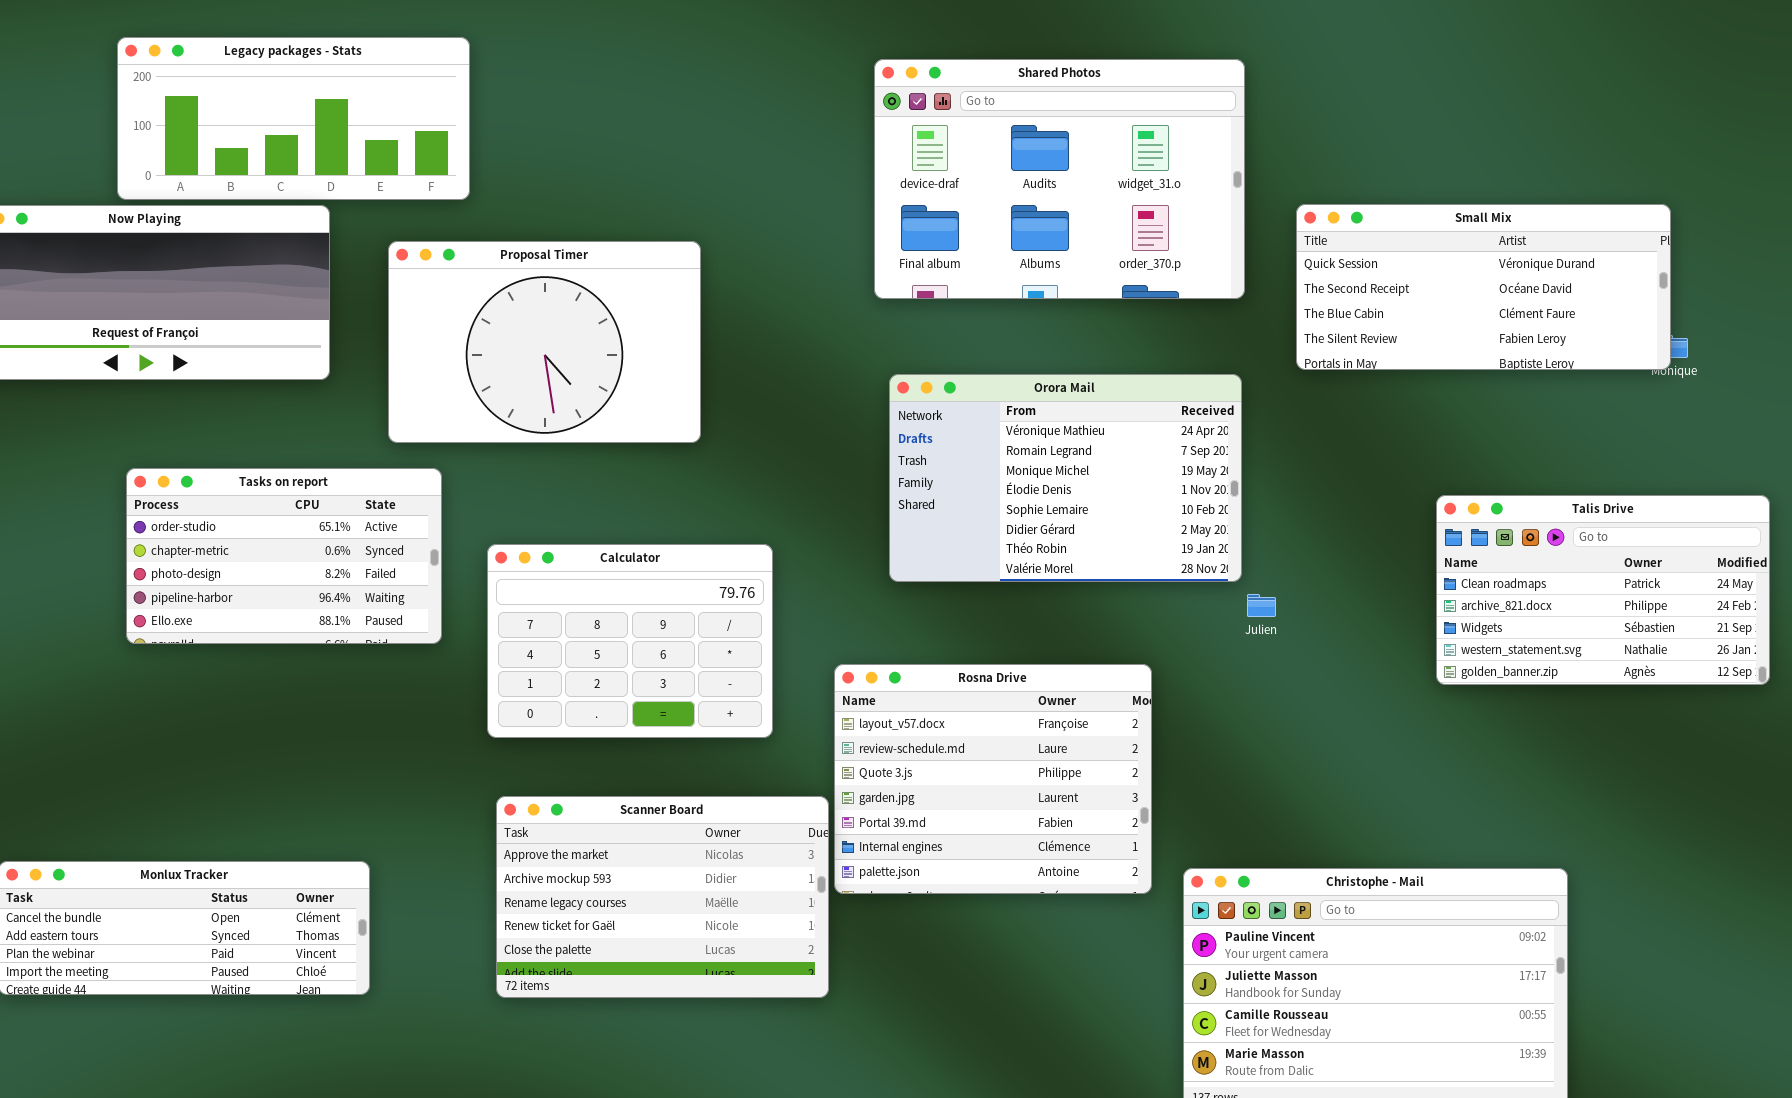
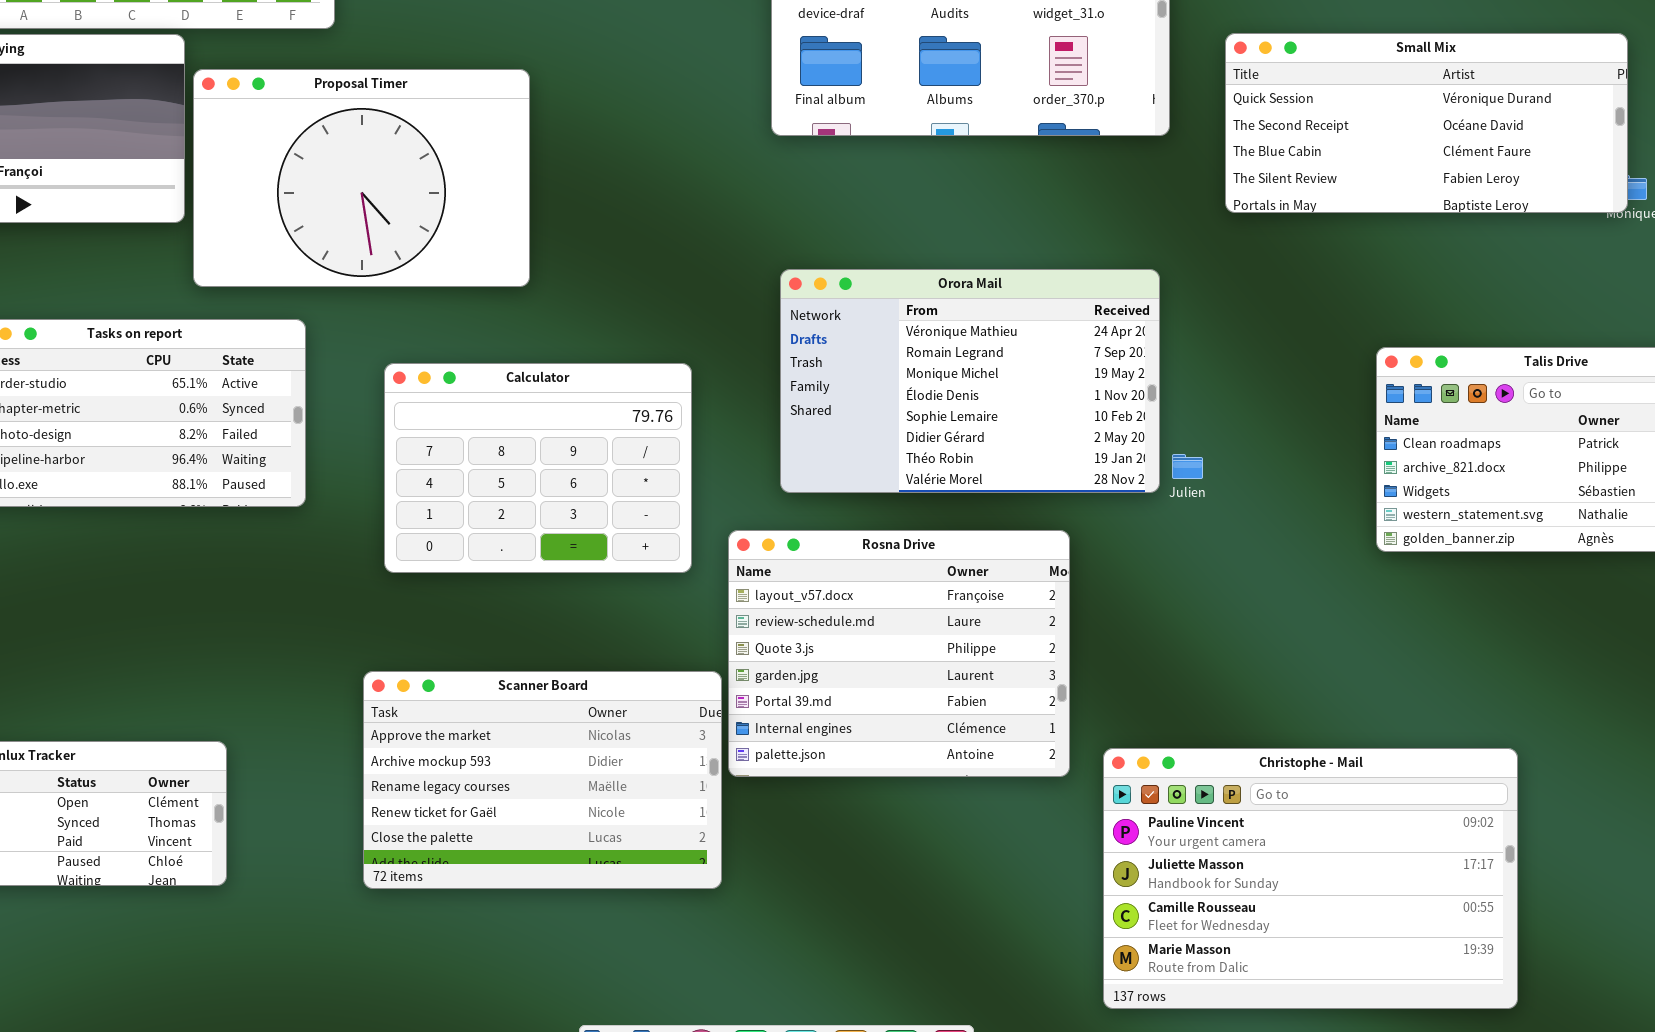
Proposal Timer: [388,241,701,443] -> [193,69,530,287], moved
Orora Mail: [889,374,1242,582] -> [780,269,1160,493], moved
Calculator: [487,544,773,738] -> [384,363,692,573], moved

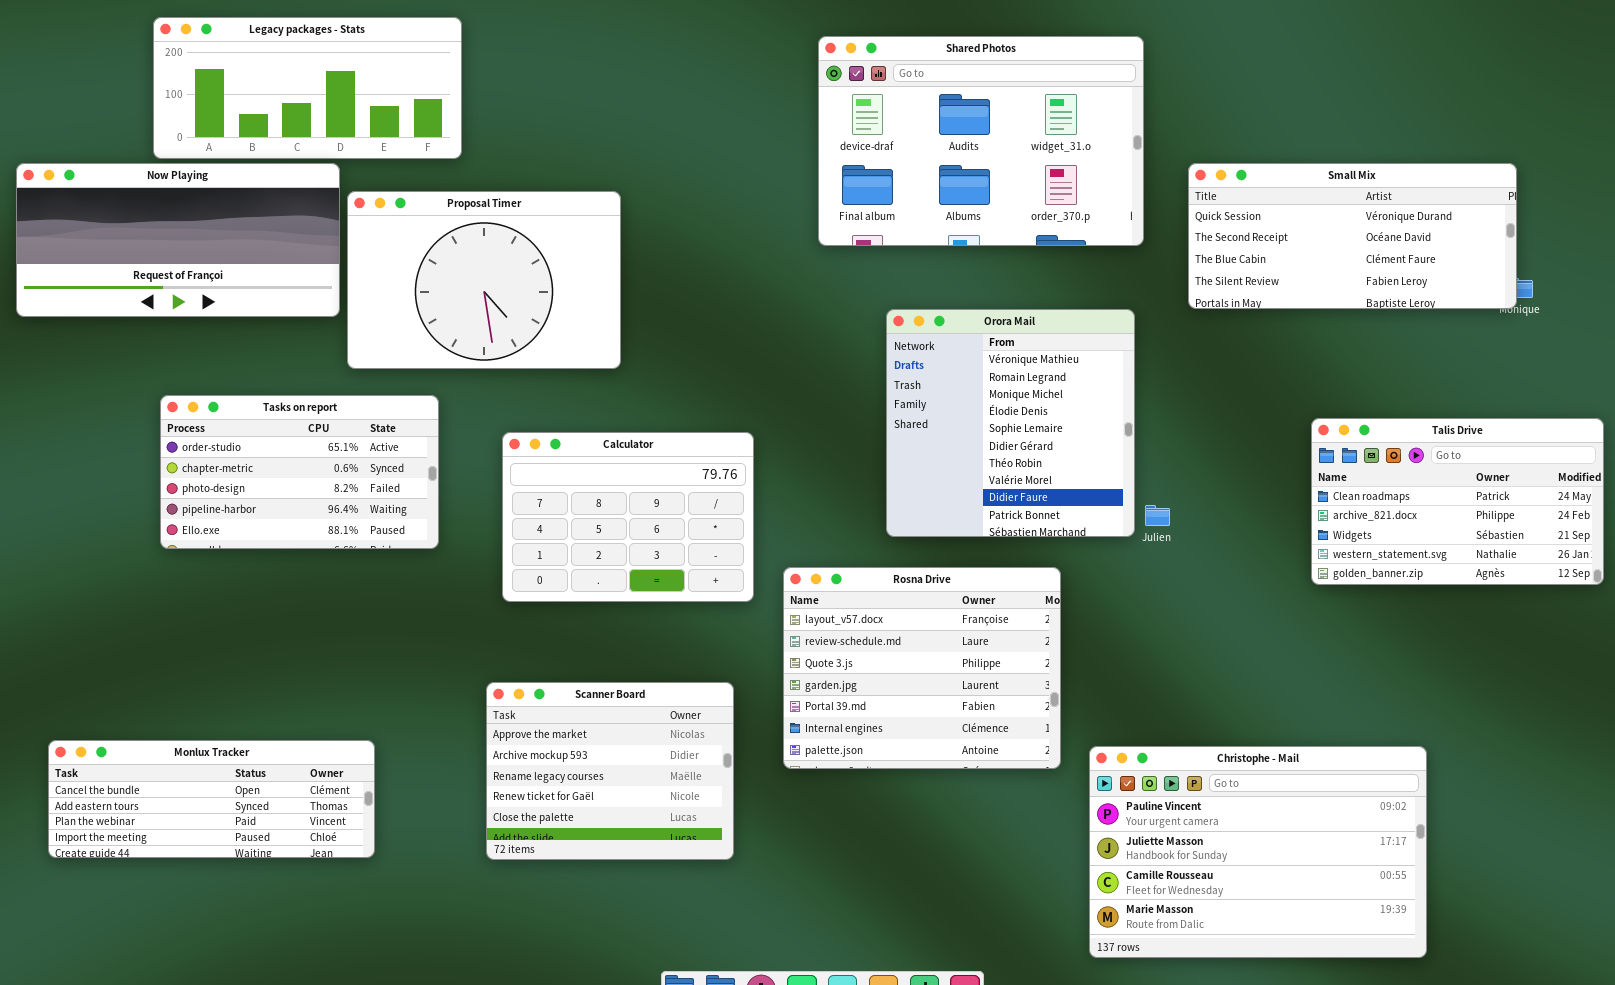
Orora Mail: [780,269,1160,493] -> [886,309,1135,537], resized
Scanner Board: [363,671,722,889] -> [486,682,734,860], resized

